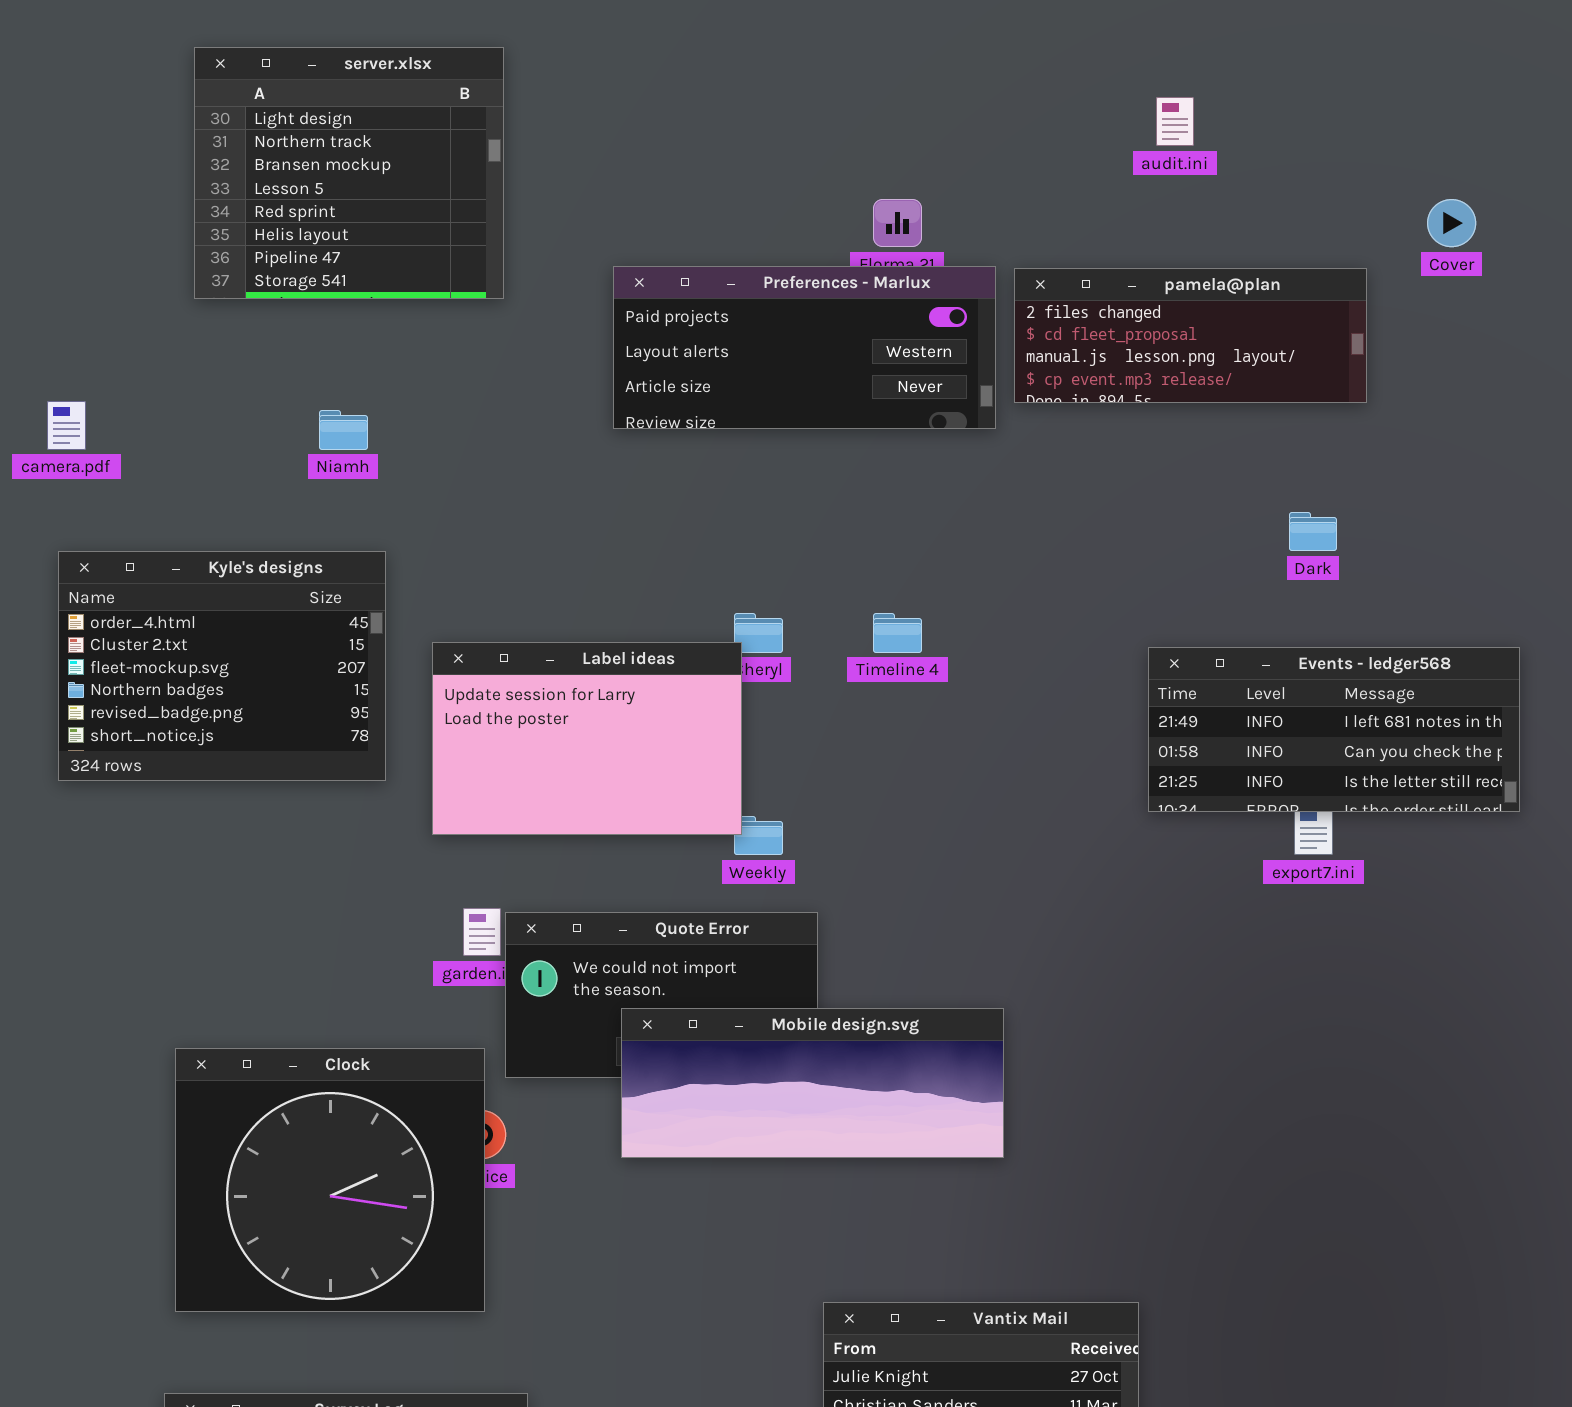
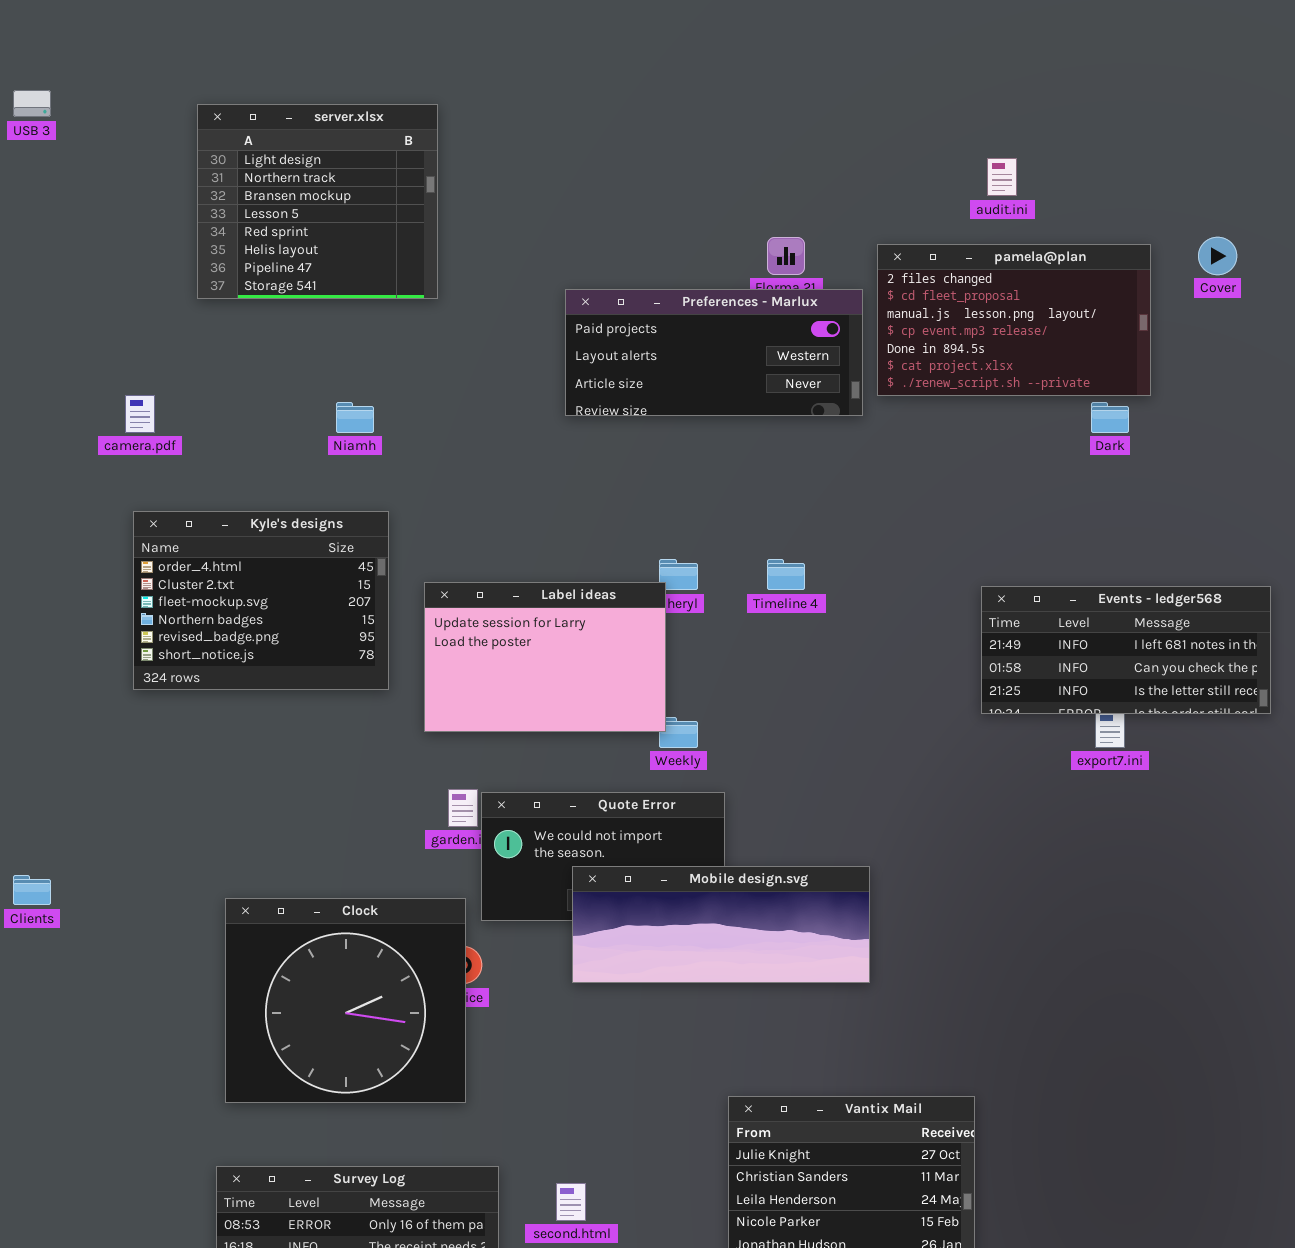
server.xlsx: [194,47,504,299] -> [197,104,438,299], moved
pamela@plan: [1014,268,1367,403] -> [877,244,1151,396], resized
Dark: [1289,512,1337,551] -> [1091,402,1129,433], moved

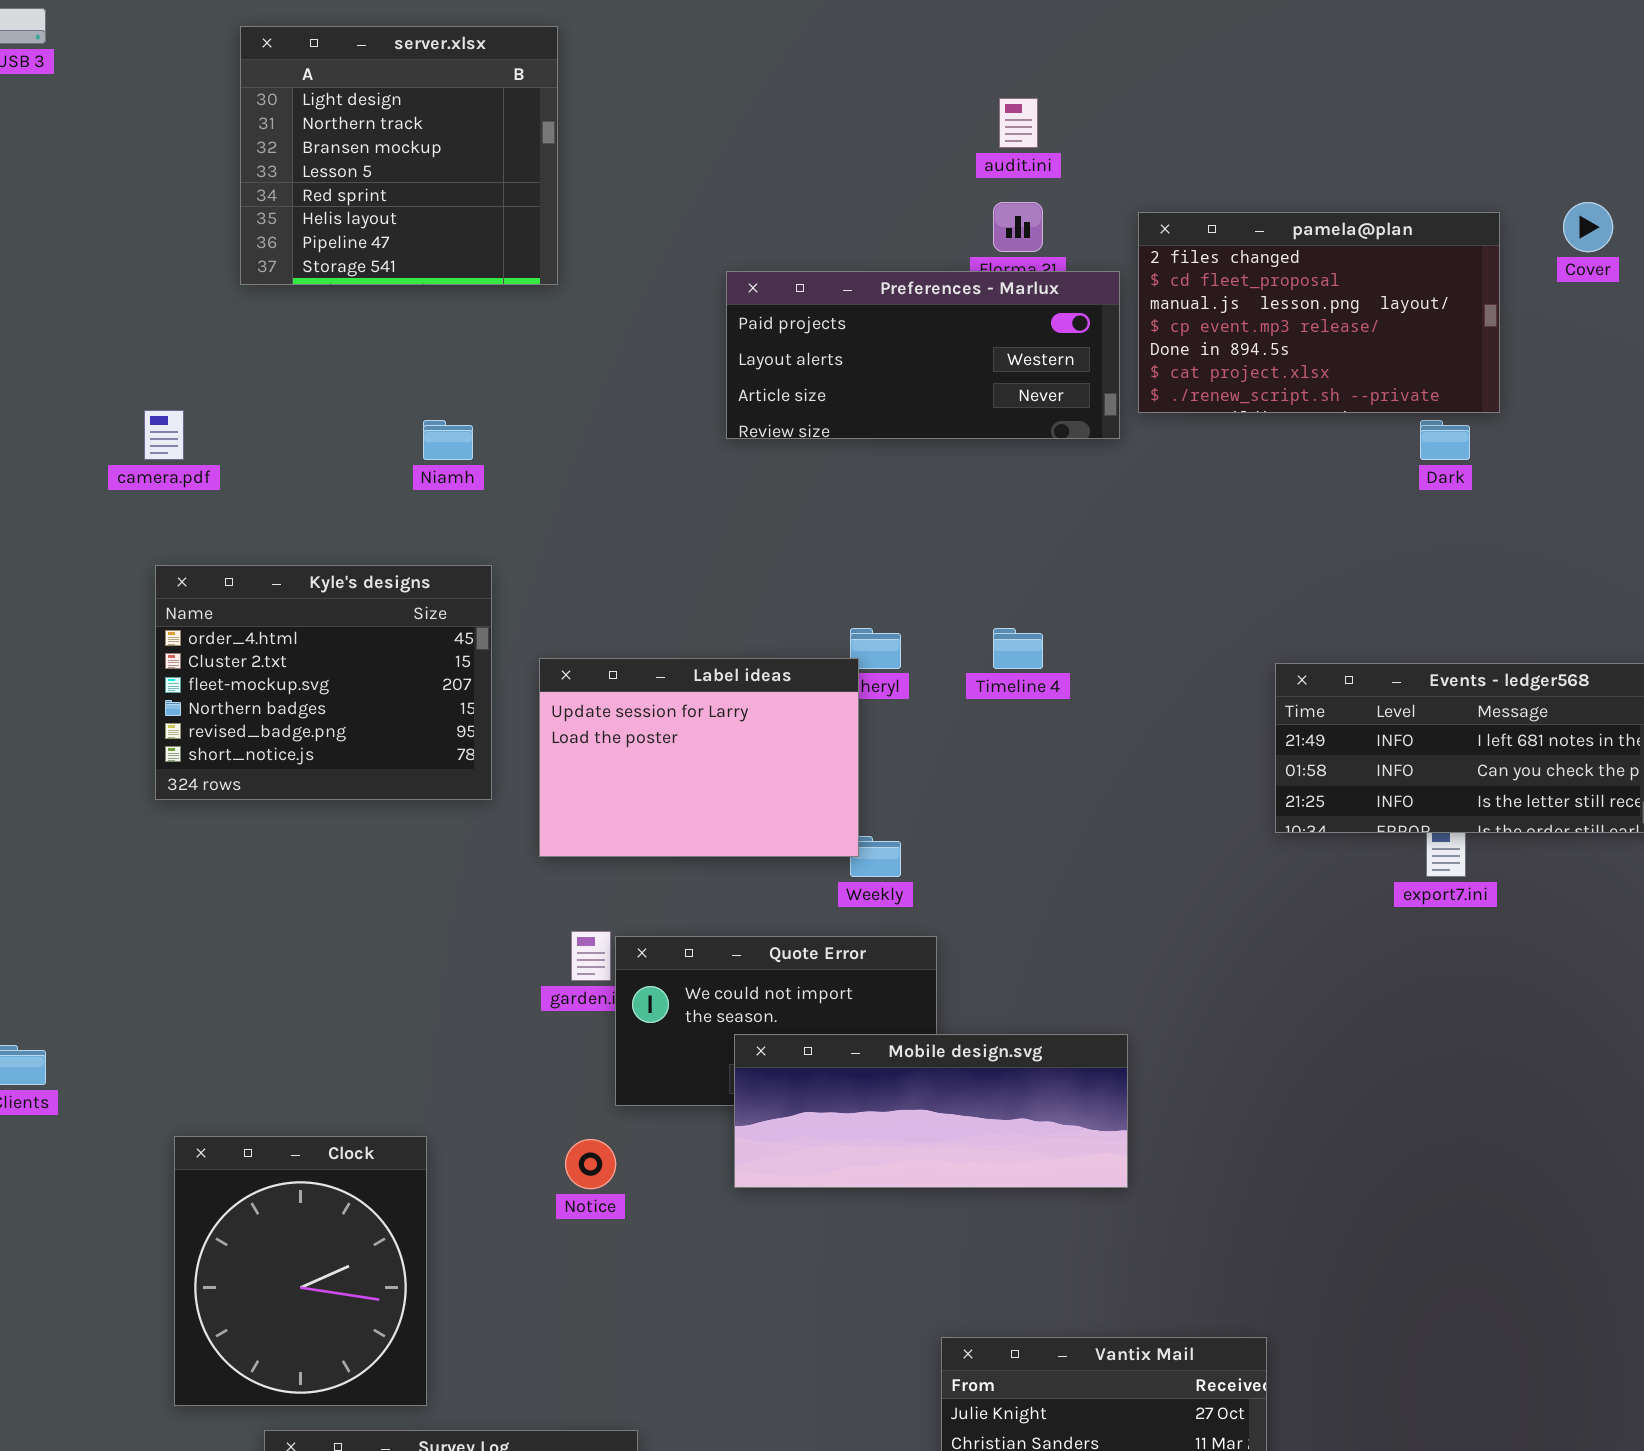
audit.ini: [987,158,1017,196] -> [999,98,1038,148], moved
Clock: [225,898,466,1103] -> [174,1136,427,1406], moved, resized

